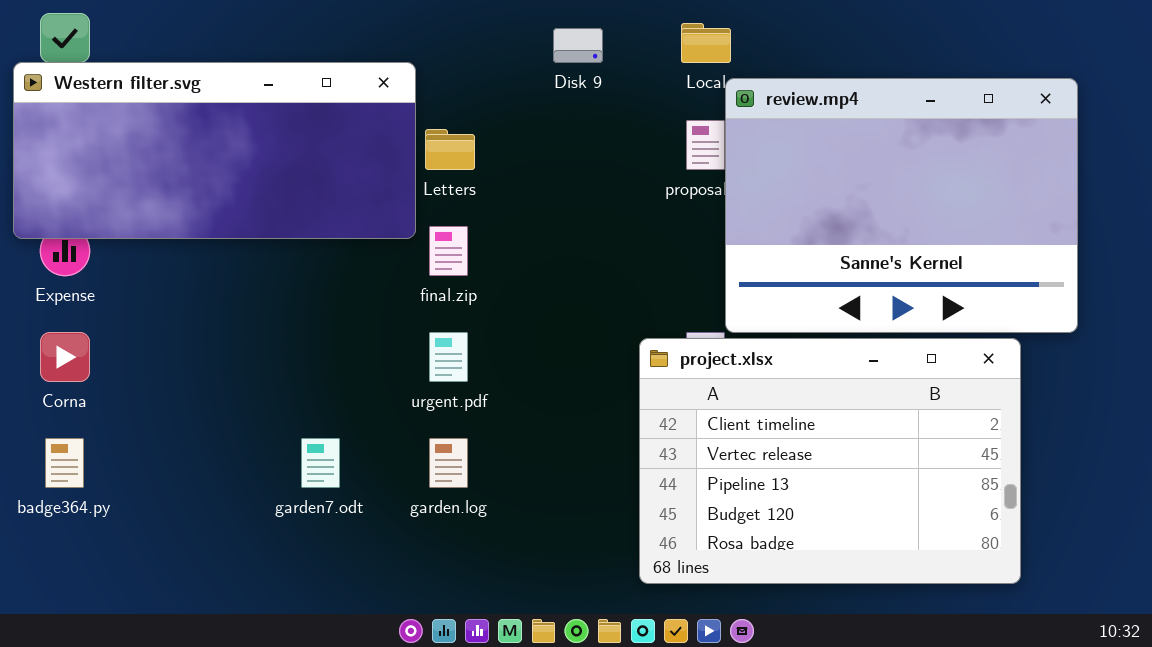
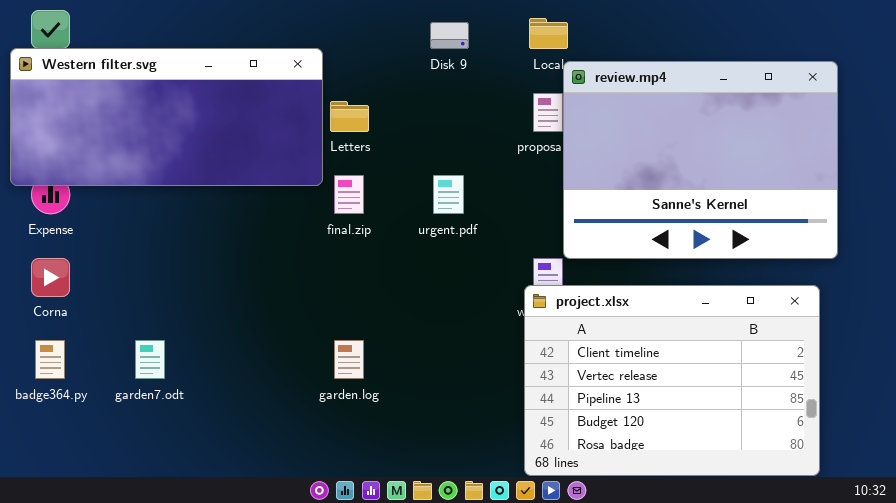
urgent.pdf: [429,332,468,382] -> [433,175,464,214], moved
project.xlsx: [639,338,1021,584] -> [524,285,820,476], moved
garden7.odt: [301,438,340,488] -> [135,340,165,379], moved

